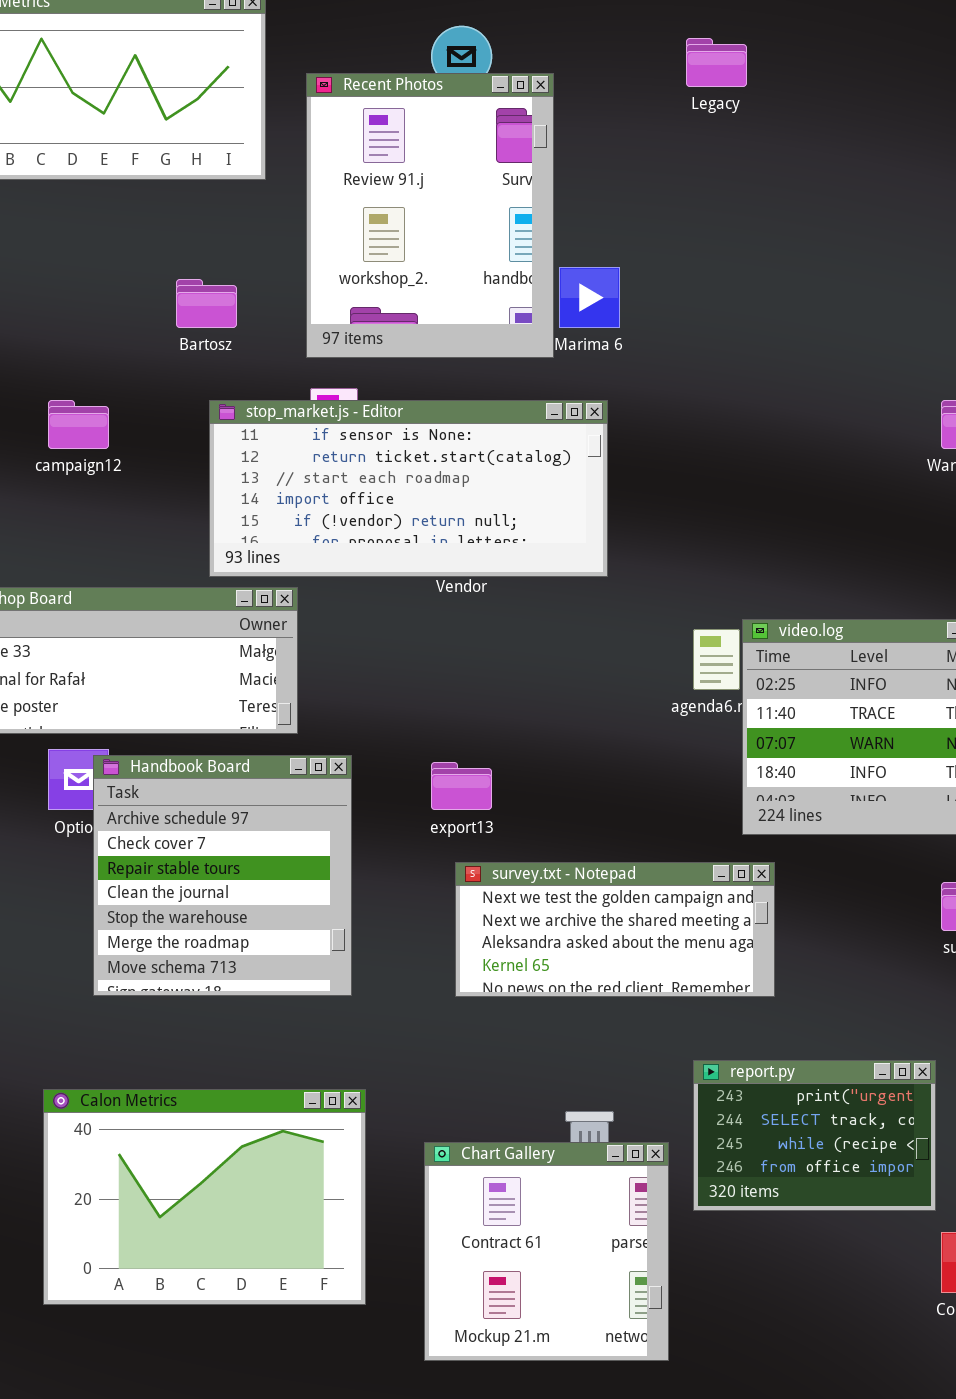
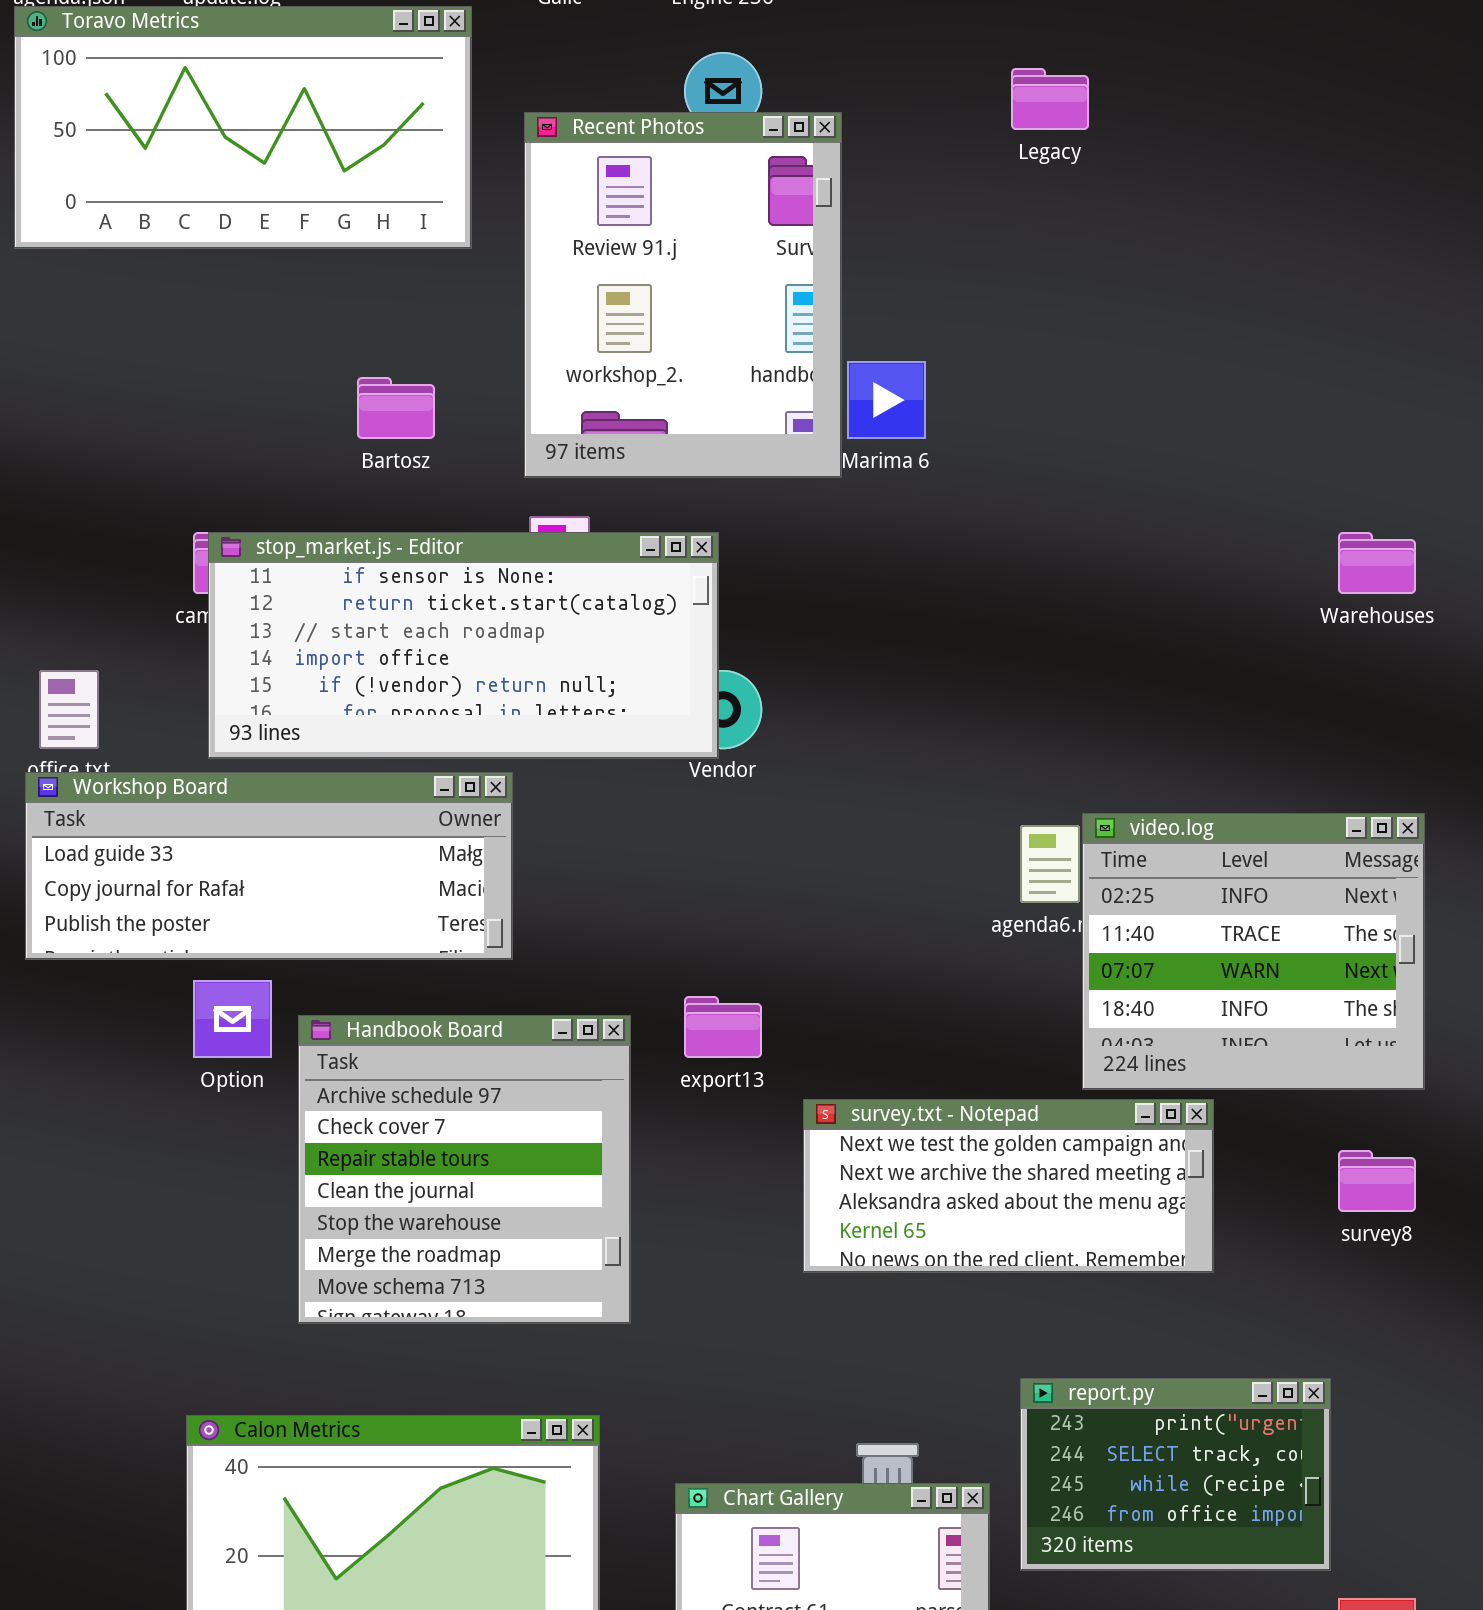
stop_market.js - Editor: [209,400,608,577] -> [208,532,719,759], moved
Handbook Board: [93,755,352,996] -> [298,1015,631,1324], moved
survey.txt - Notepad: [455,862,775,997] -> [803,1099,1214,1273], moved

